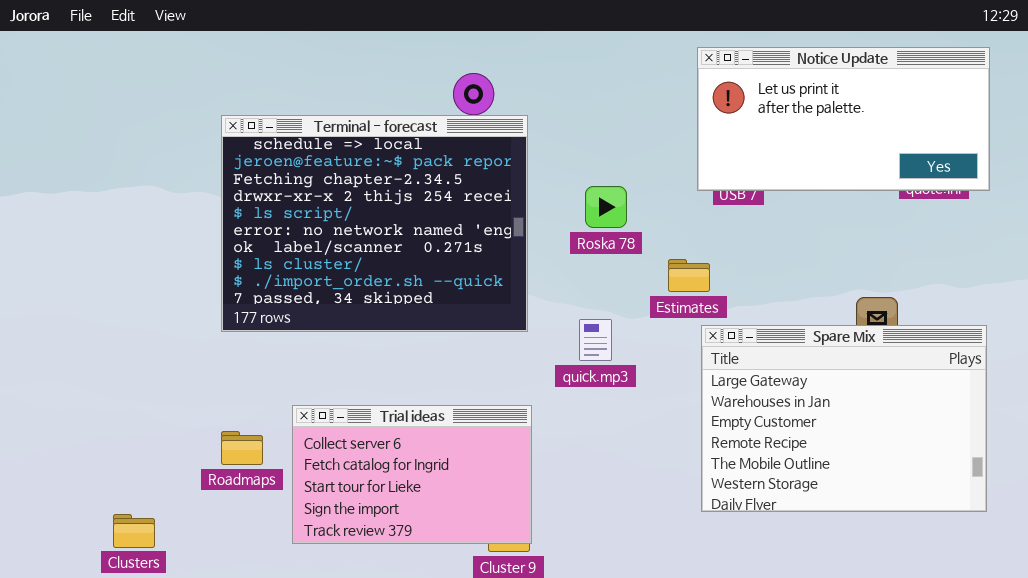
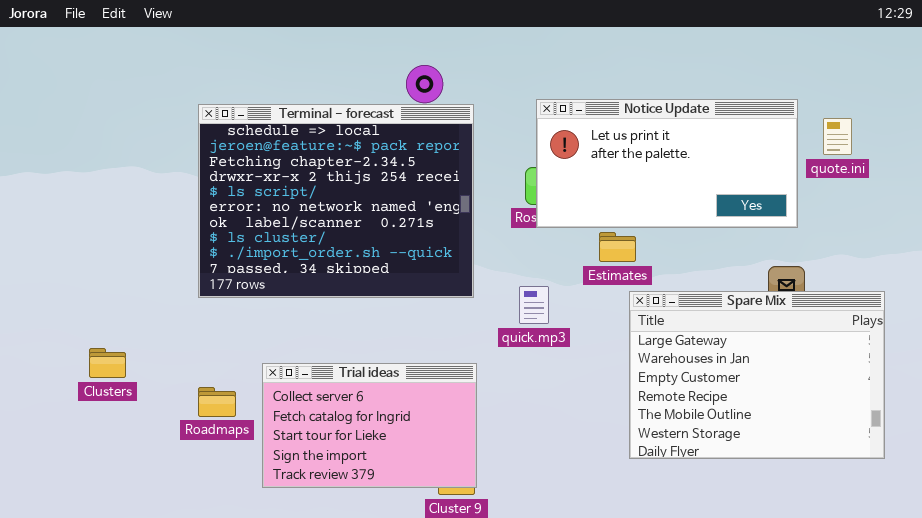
Notice Update: [697,47,990,191] -> [536,99,798,228], moved
Clusters: [113,514,155,548] -> [89,348,126,378], moved

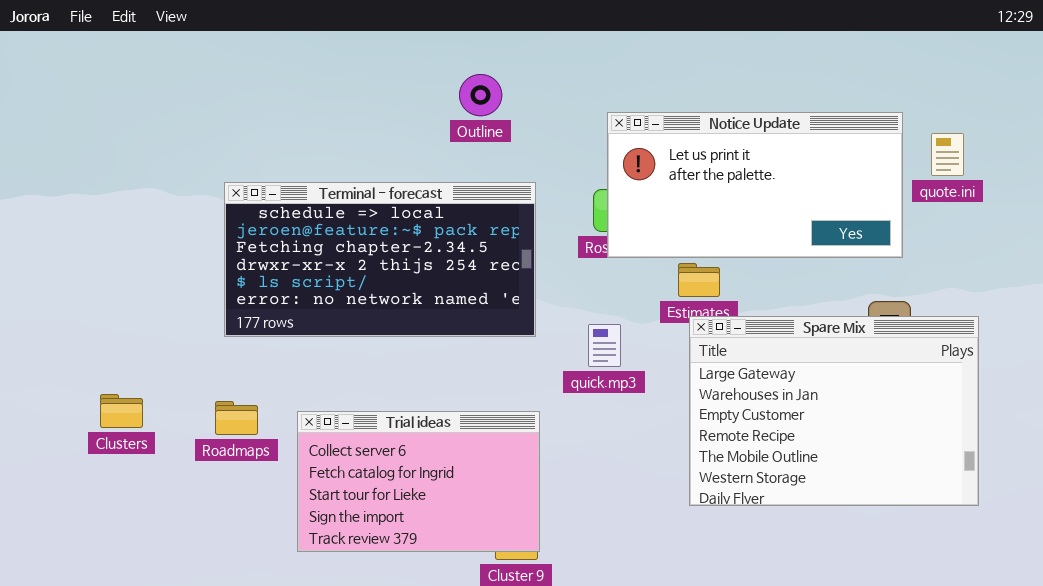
Terminal - forecast: [198,104,474,298] -> [224,182,536,337], resized
Spare Mix: [629,291,885,459] -> [689,316,979,506], moved
Roadmaps: [198,387,236,417] -> [215,401,258,435], moved

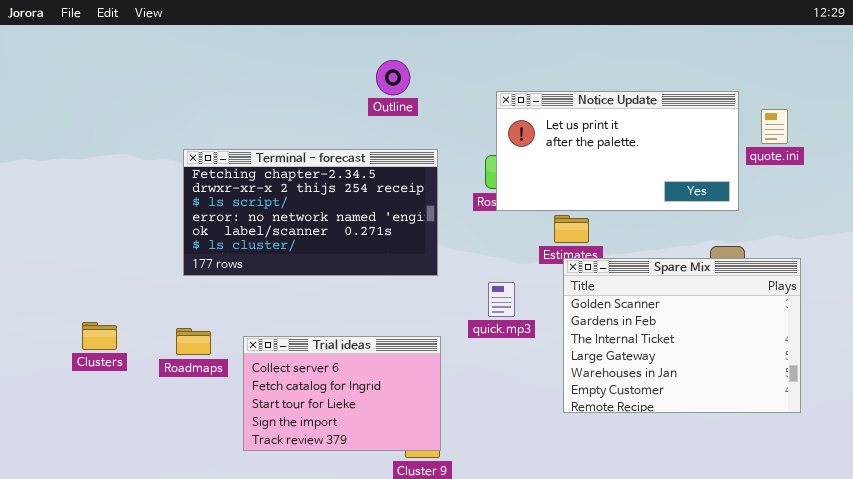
Terminal - forecast: [224,182,536,337] -> [183,149,438,276], scrolled down 2 rows
Spare Mix: [689,316,979,506] -> [563,258,801,413], scrolled up 3 rows
quick.mp3: [588,324,621,367] -> [488,282,515,317], moved

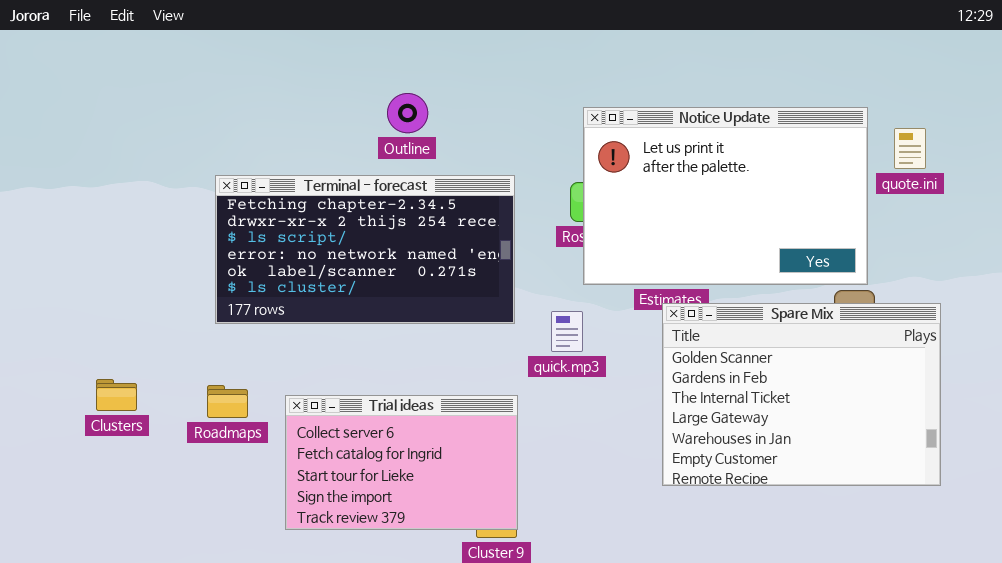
Outline: [376,60,410,95] -> [387,93,428,133], moved
Notice Update: [496,91,739,211] -> [583,107,868,285], resized
quick.mp3: [488,282,515,317] -> [551,311,583,352], moved

